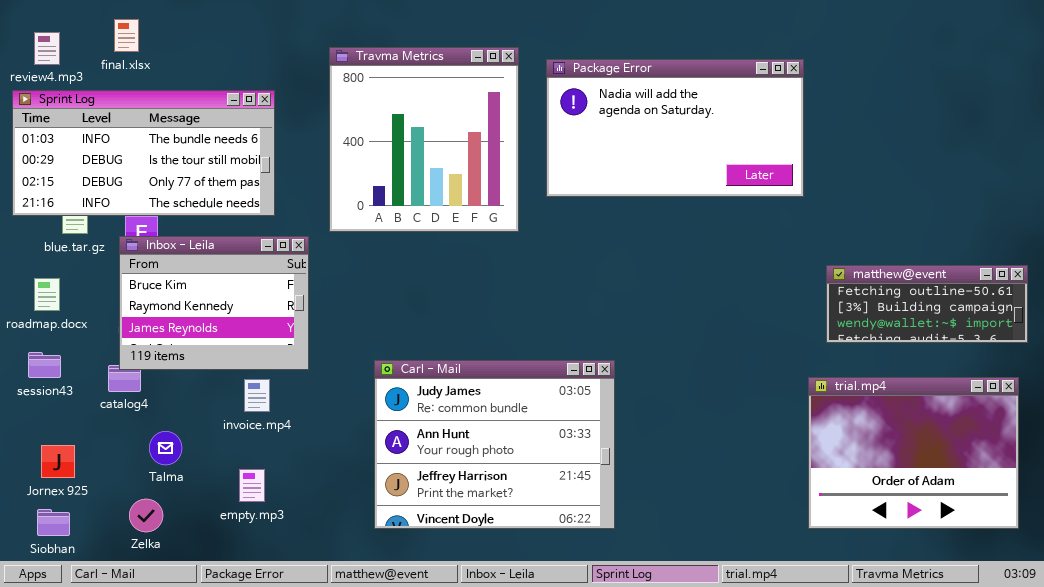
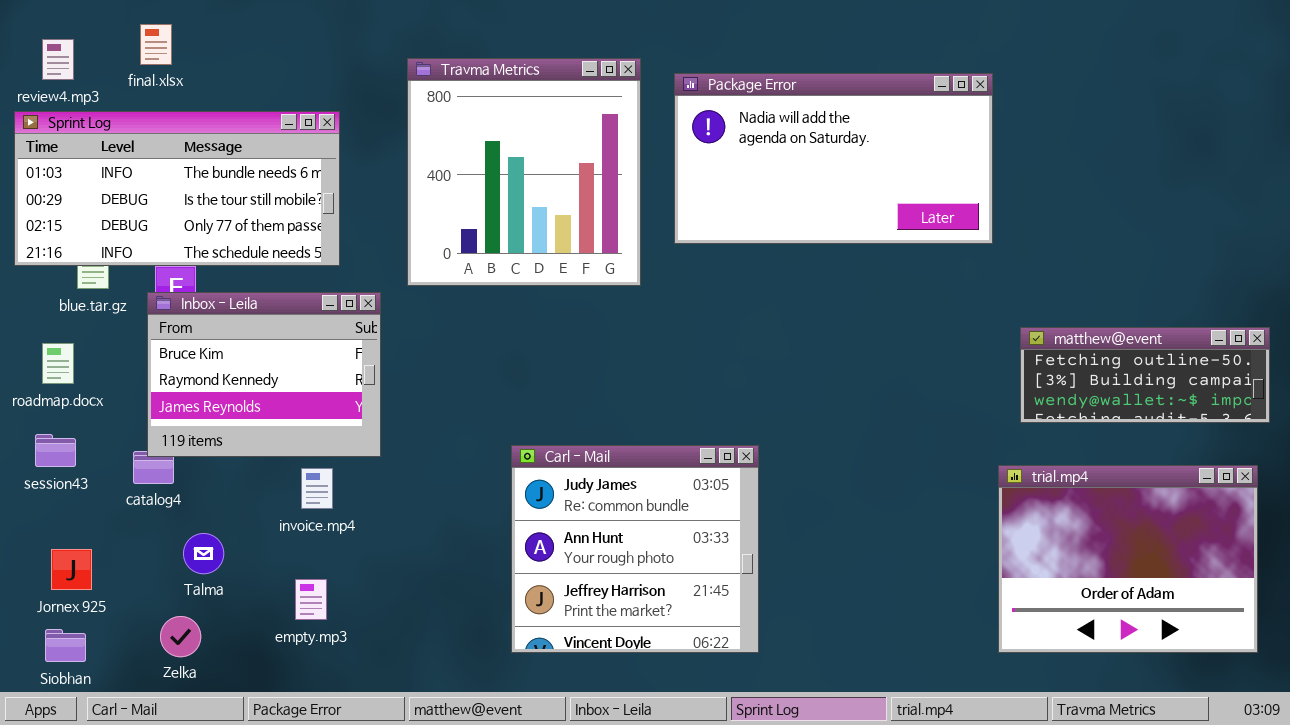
Carl - Mail: [374,360,615,529] -> [511,445,759,653], resized

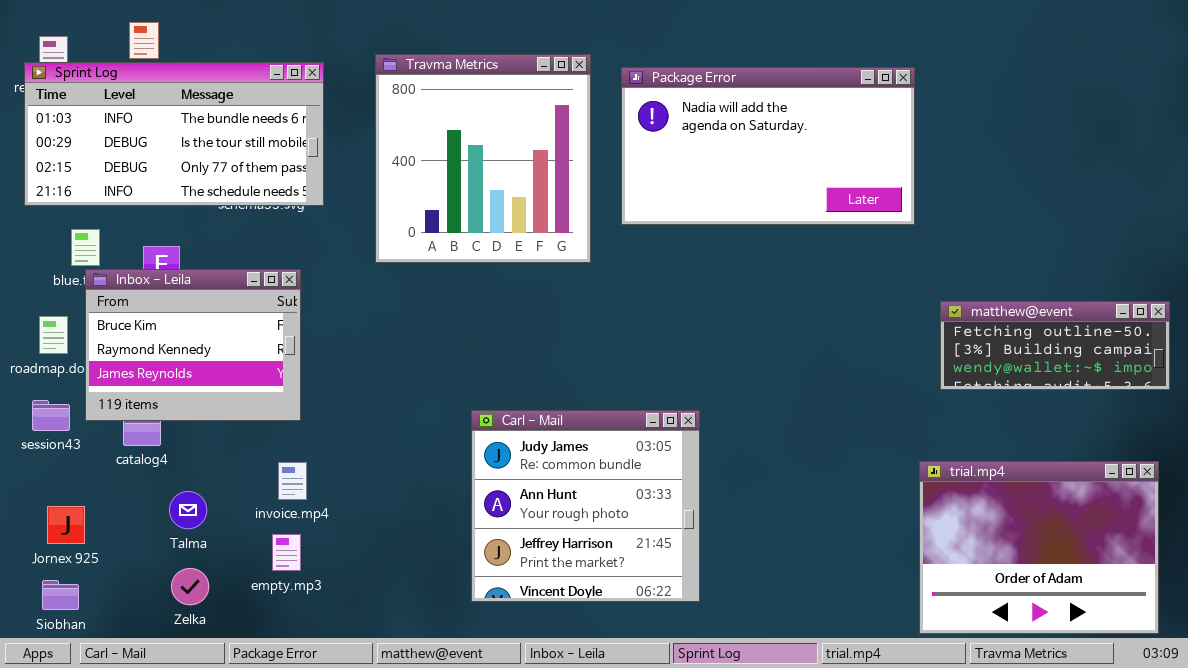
Sprint Log: [14,111,340,266] -> [24,62,324,206], moved
Inbox - Leila: [147,292,381,457] -> [85,269,301,421], moved
trial.mp4: [998,465,1258,653] -> [919,461,1159,634], moved
invoice.mp4: [301,468,333,509] -> [278,462,307,500], moved
Zelka: [160,616,201,657] -> [171,568,209,605], moved

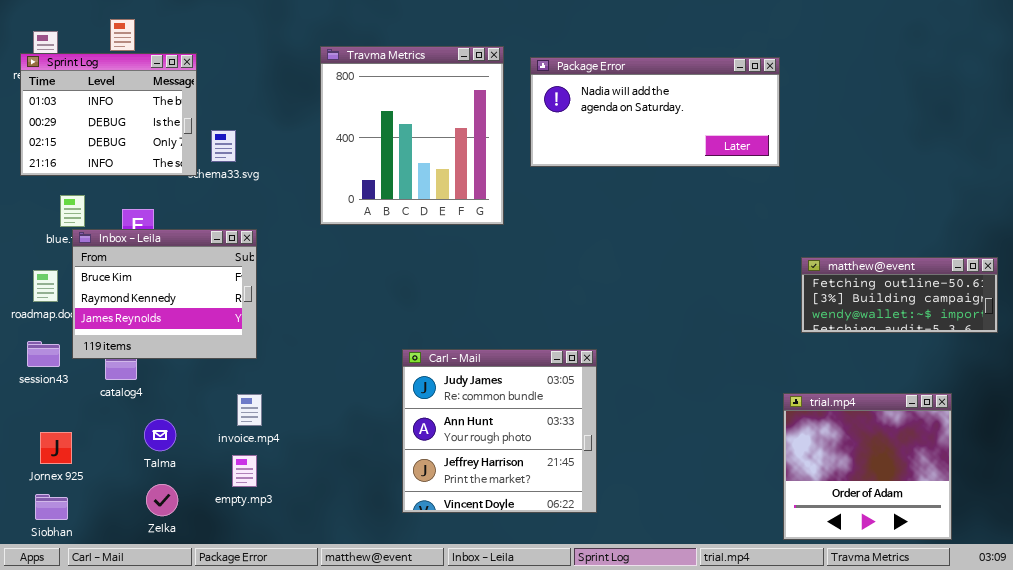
Sprint Log: [24,62,324,206] -> [20,53,197,176], resized
Package Error: [621,67,915,225] -> [530,57,780,167], resized
trial.mp4: [919,461,1159,634] -> [783,393,952,540], resized

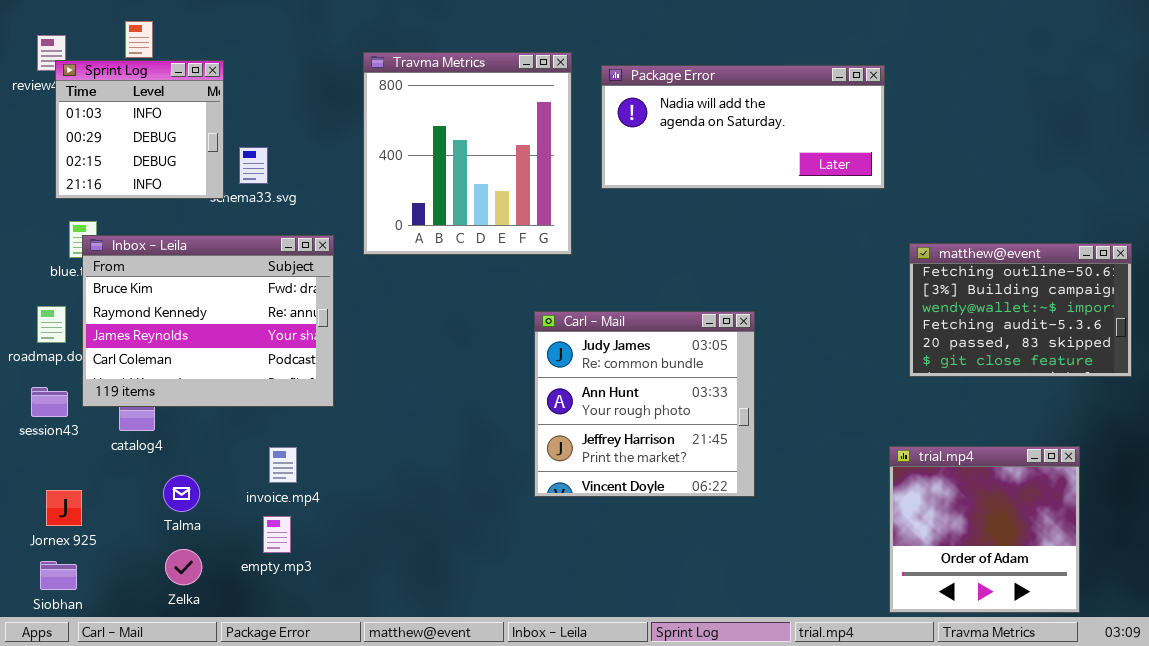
Sprint Log: [20,53,197,176] -> [55,60,224,199], resized
Inbox - Leila: [72,229,257,359] -> [82,235,334,407], resized
matthew@event: [801,257,998,333] -> [909,243,1132,377], resized
Carl - Mail: [402,349,597,513] -> [534,311,755,497], moved

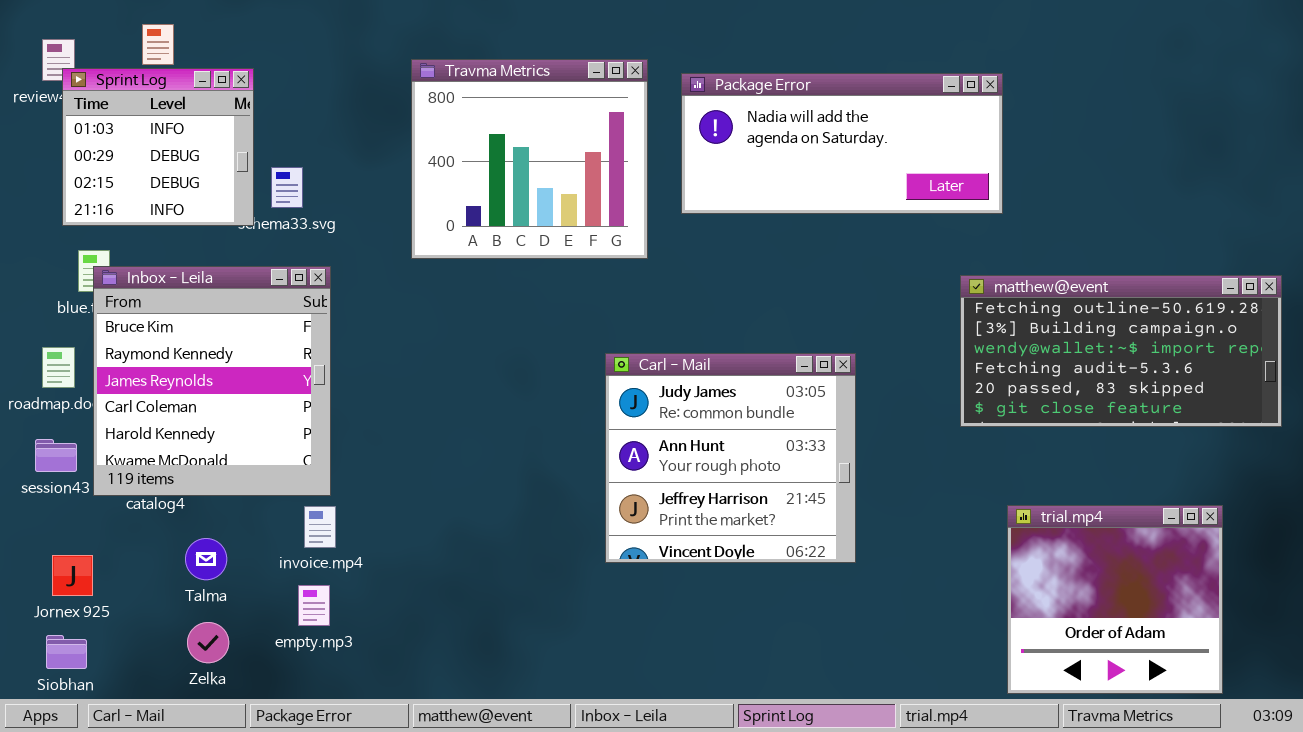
Travma Metrics: [363,52,572,255] -> [411,59,648,259], resized
Inbox - Leila: [82,235,334,407] -> [93,266,331,496], resized
matthew@event: [909,243,1132,377] -> [960,275,1282,427], resized

